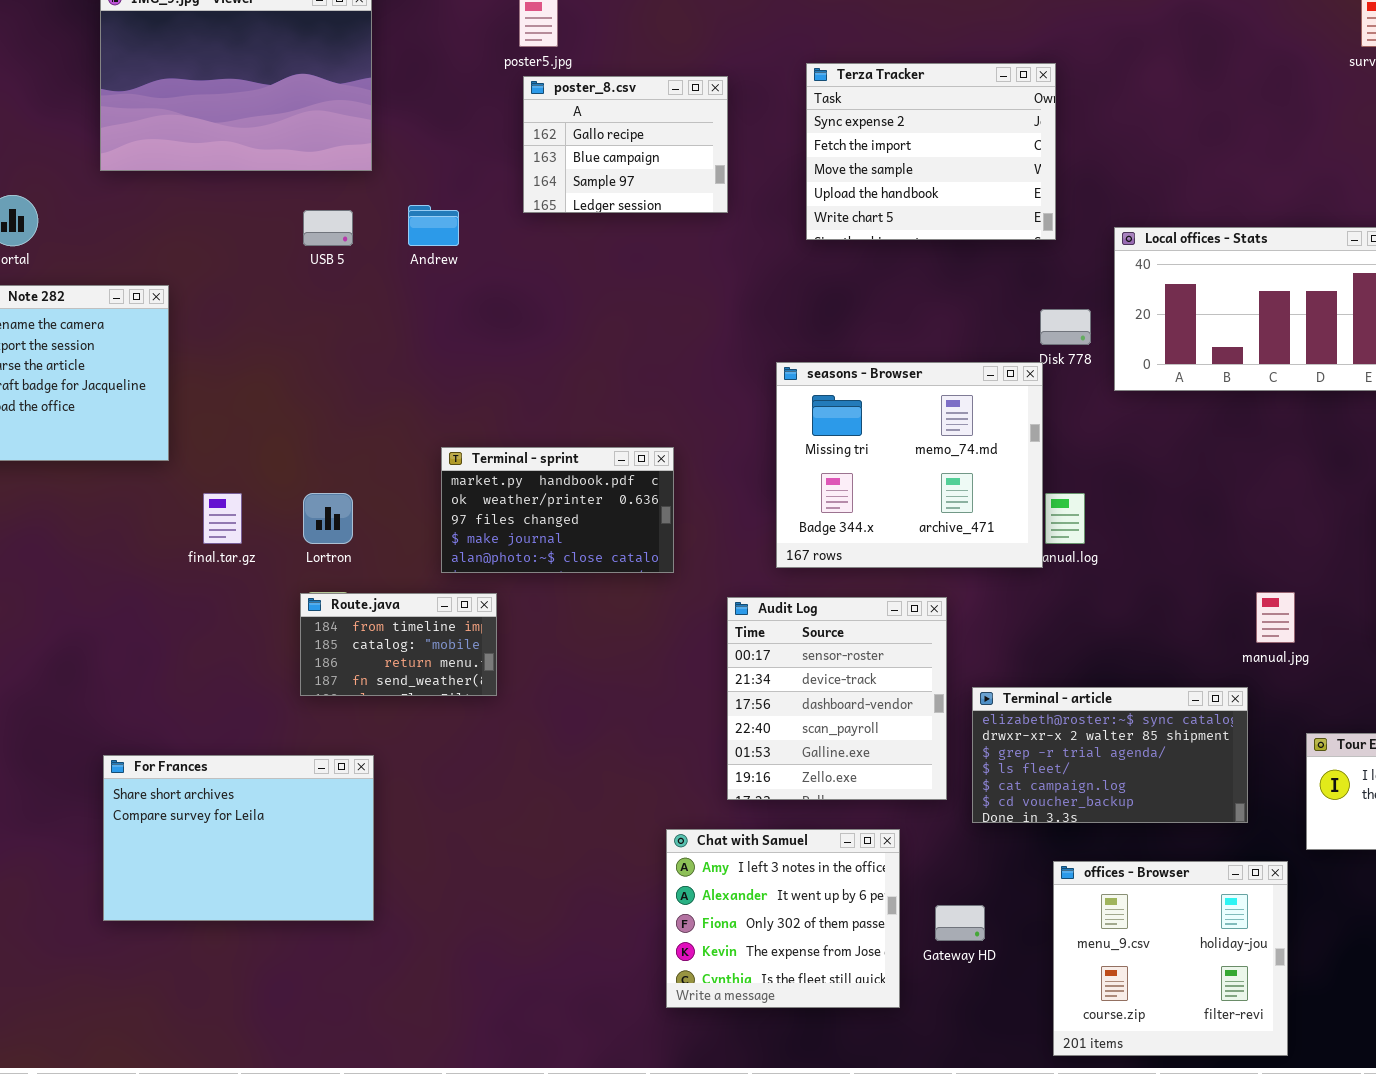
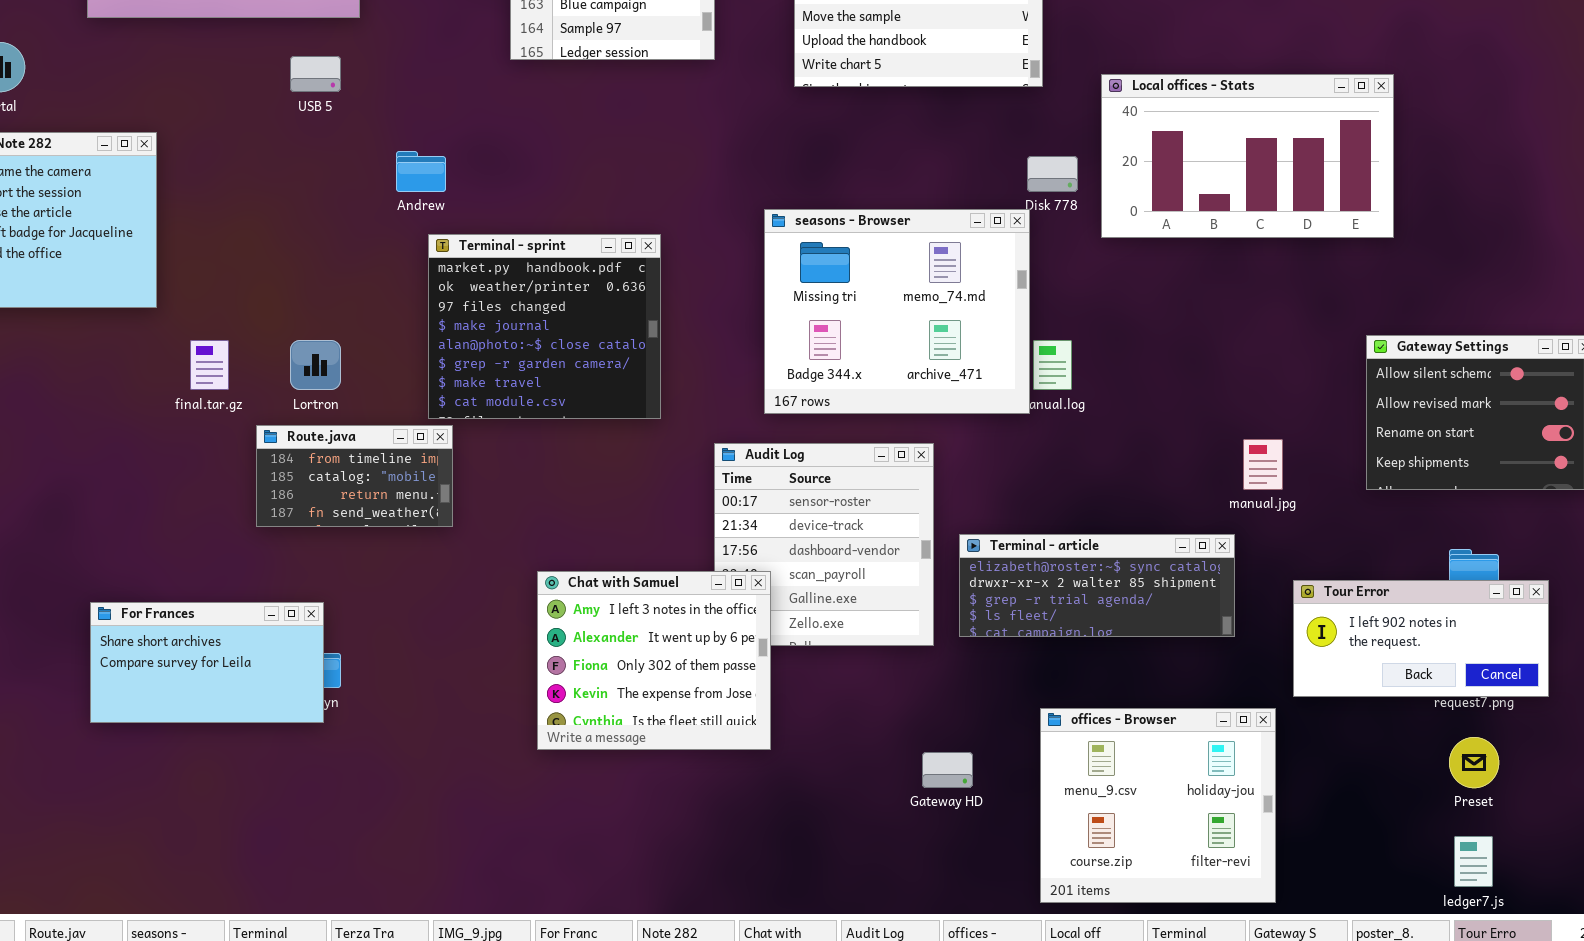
Andrew: [408,205,459,246] -> [396,151,446,192], moved
Terminal - sprint: [441,447,674,573] -> [428,234,661,419], resized
Route.java: [300,593,497,696] -> [256,425,453,527], moved
Terminal - article: [972,687,1248,823] -> [959,534,1235,637], resized
For Frances: [103,755,374,921] -> [90,602,324,723], resized
Chat with Samuel: [666,829,900,1008] -> [537,571,771,750], moved

